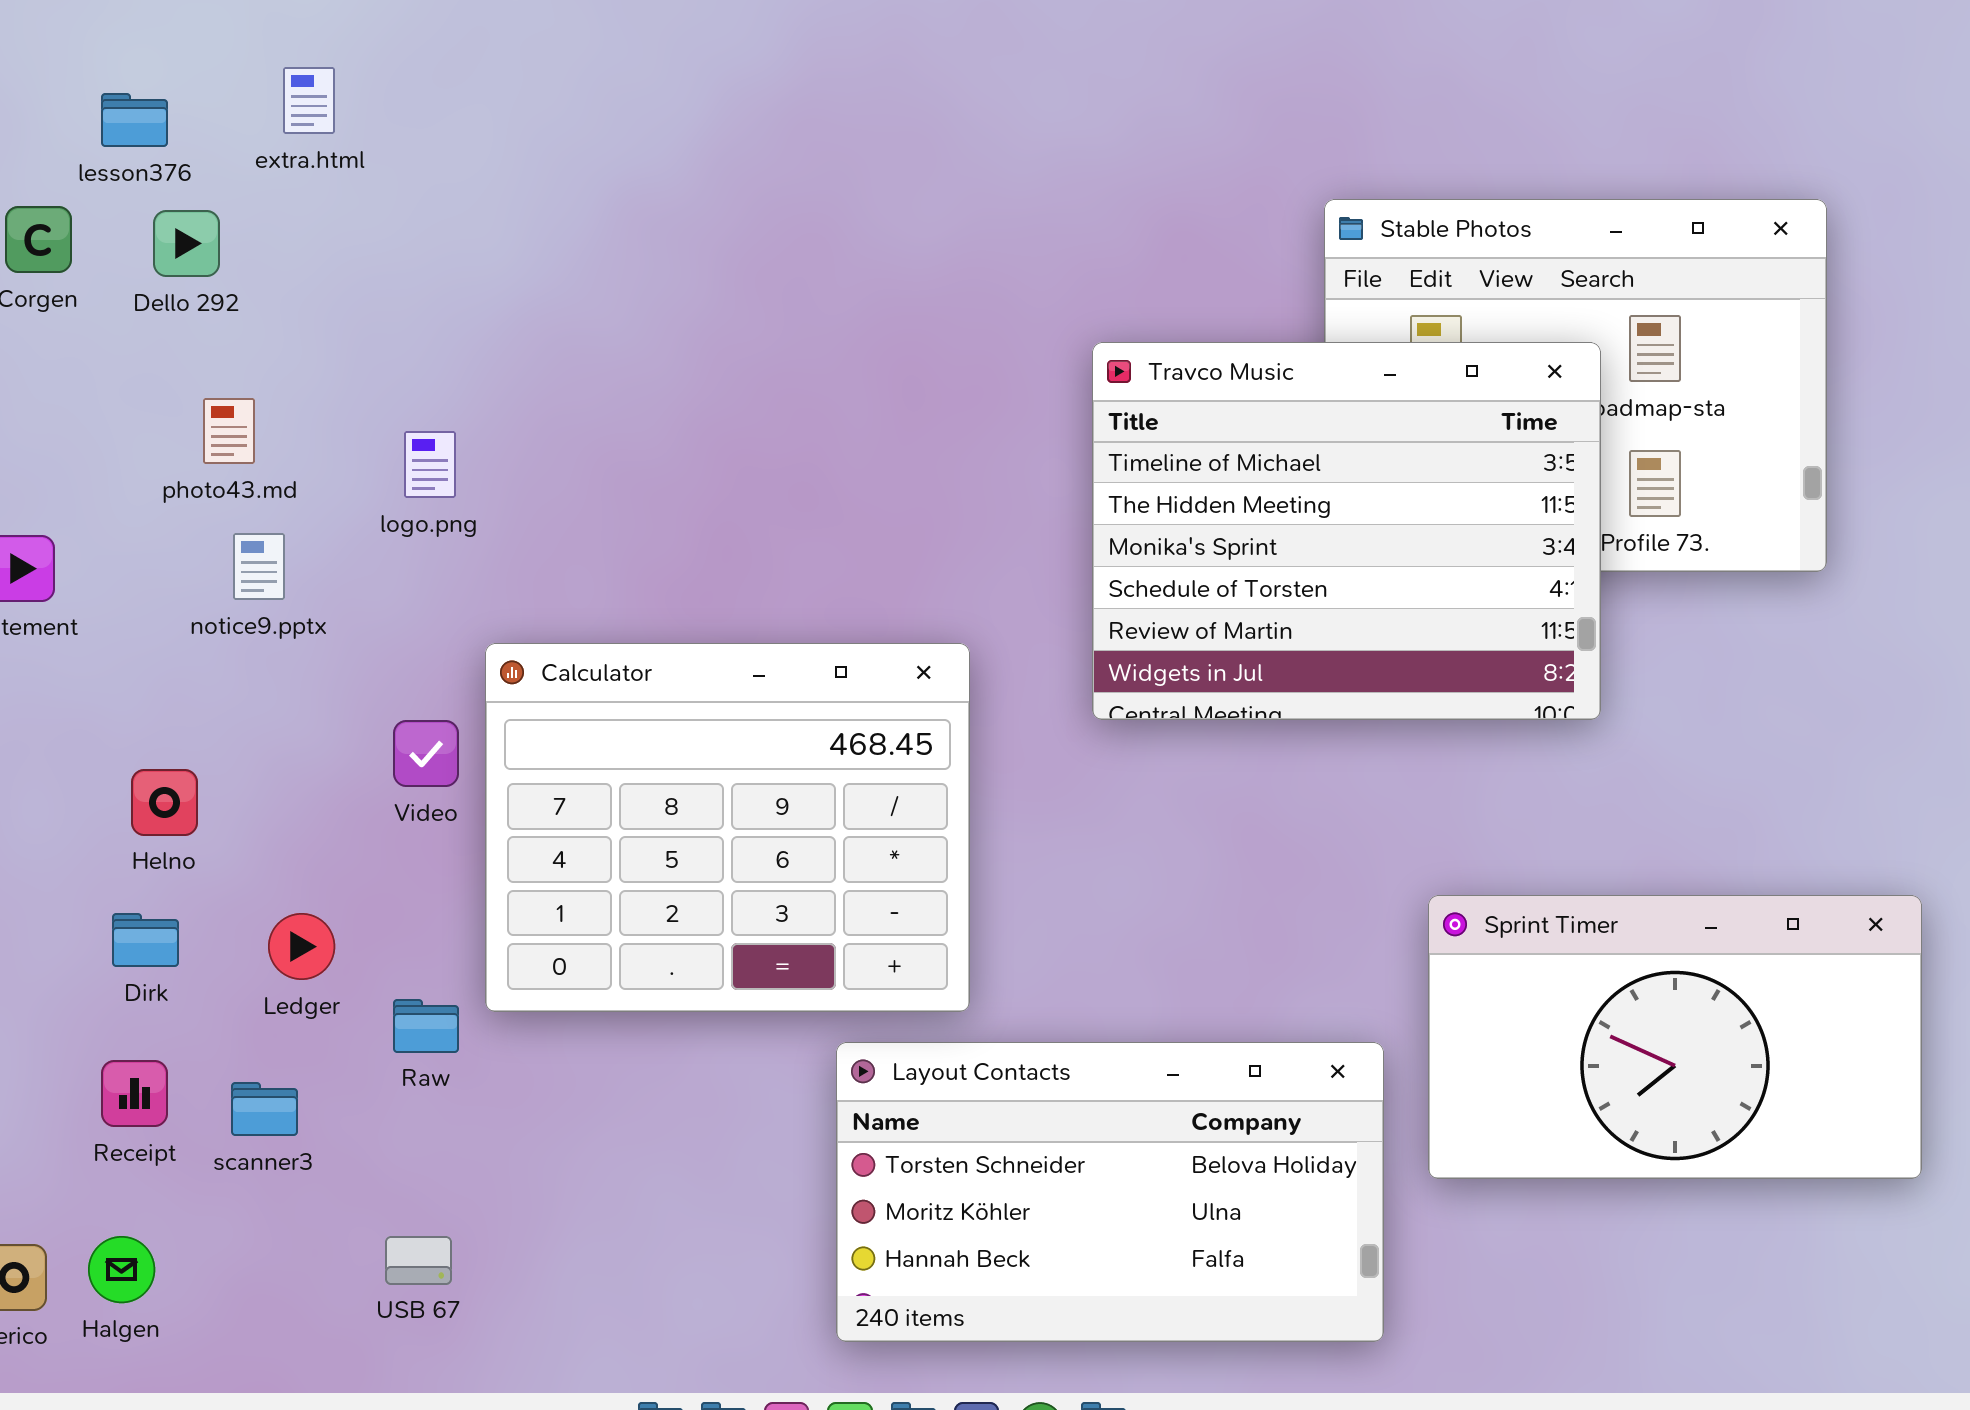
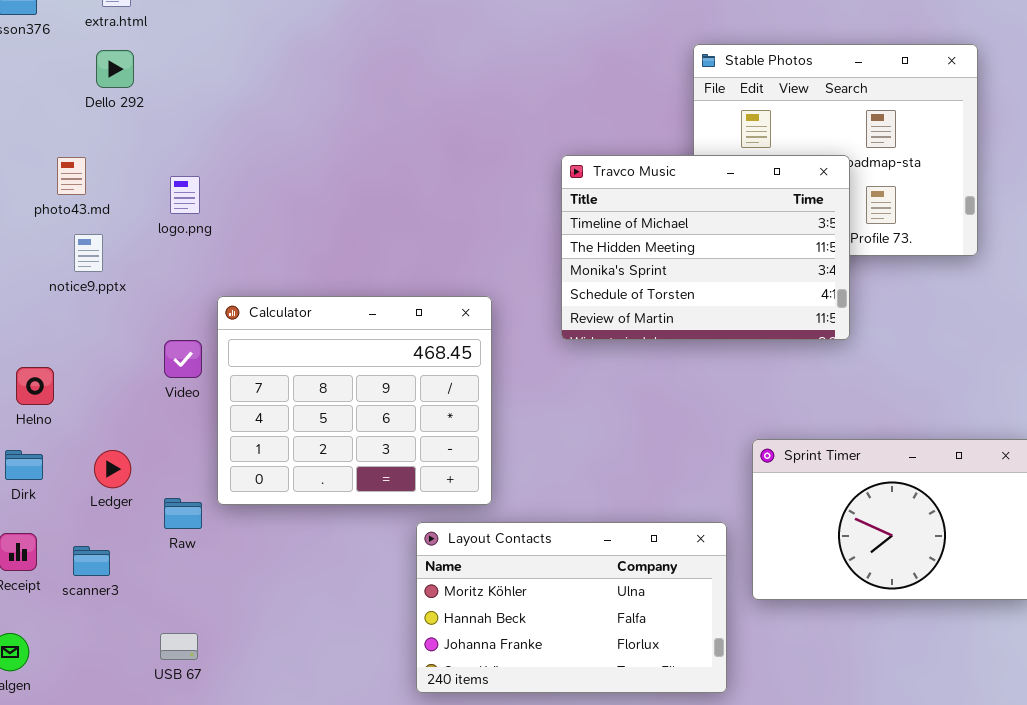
Dello 292: [153,210,220,277] -> [96,50,134,88], moved
Travco Music: [1092,342,1601,720] -> [561,155,850,340], resized
Layout Contacts: [836,1042,1384,1342] -> [416,522,727,693], scrolled down 1 row

